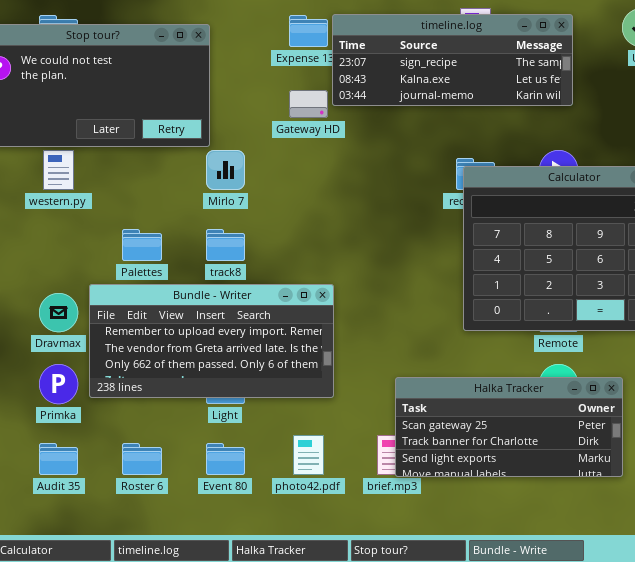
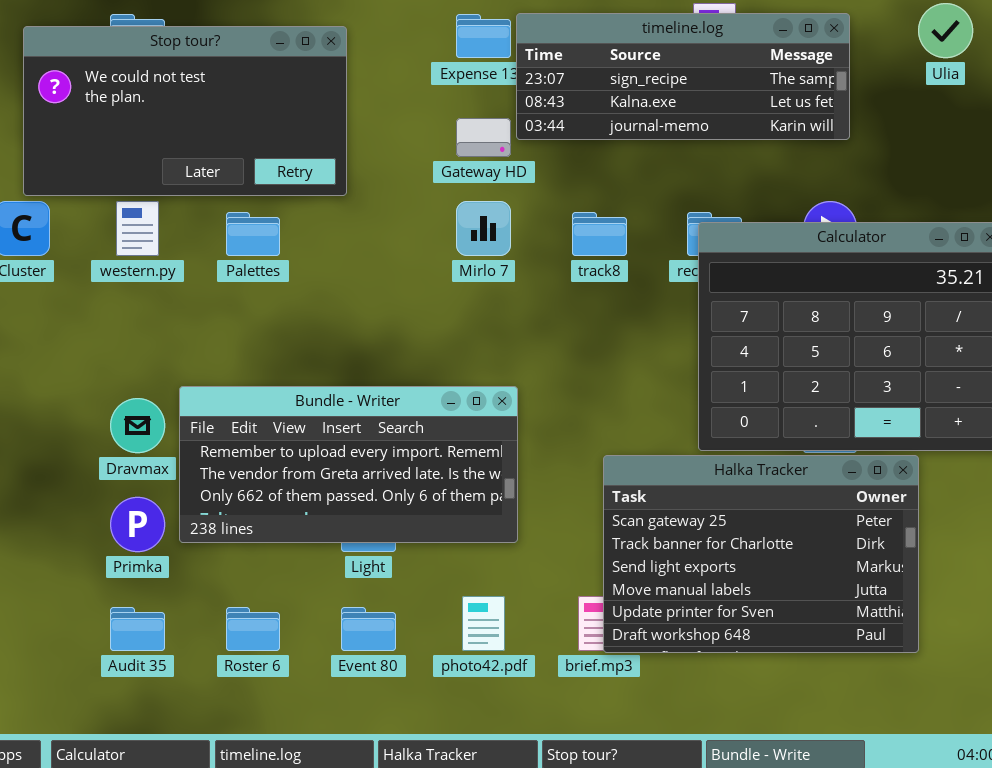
Mirlo 7: [206,150,245,190] -> [456,201,511,256], moved
Palettes: [122,229,162,261] -> [226,212,280,256], moved
track8: [206,229,245,261] -> [572,212,627,256], moved
Halka Tracker: [395,377,623,477] -> [603,455,919,653], resized

